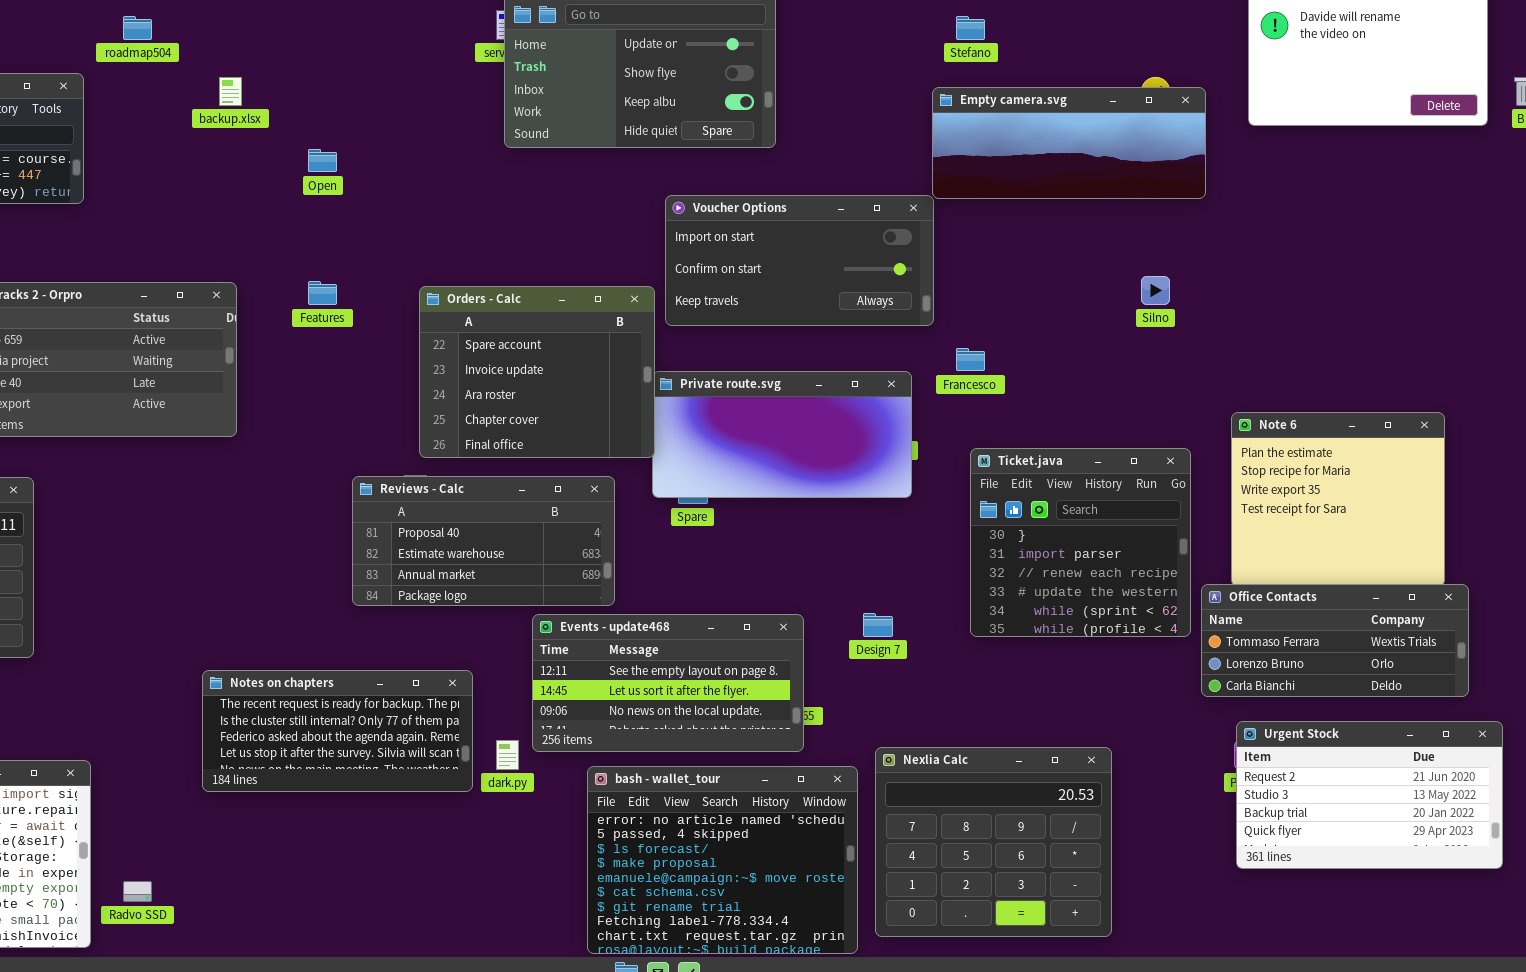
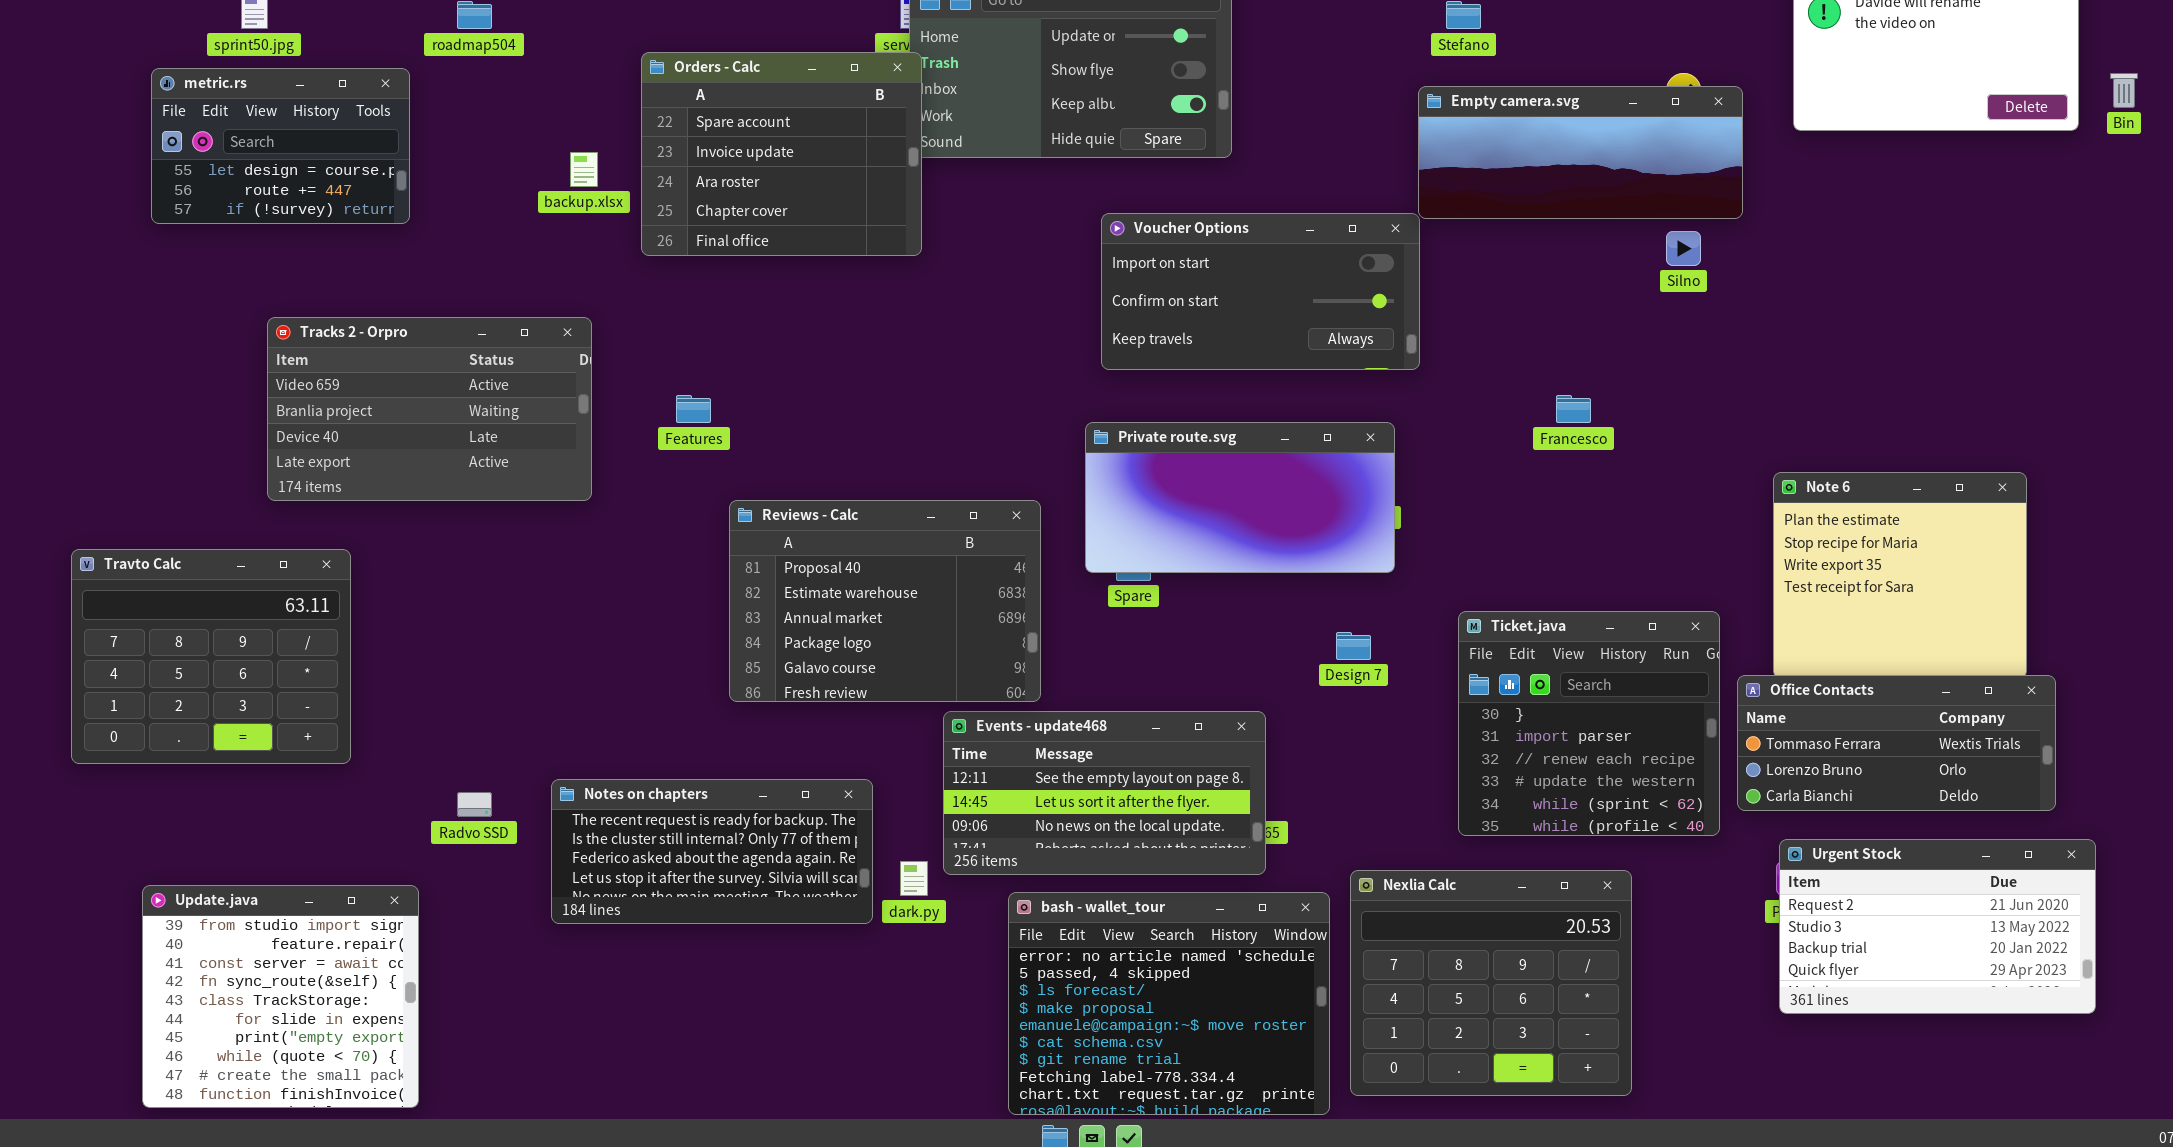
backup.xlsx: [219,77,242,106] -> [570,152,598,187], moved
Silno: [1141,276,1170,305] -> [1666,231,1701,266], moved
Features: [308,281,337,305] -> [676,395,711,423], moved
Orders - Calc: [419,286,655,458] -> [641,52,922,256], moved
Francesco: [956,348,985,371] -> [1556,395,1591,423], moved
Ticket.java: [970,448,1191,637] -> [1458,611,1720,836], moved
Reviews - Calc: [352,476,615,606] -> [729,500,1041,702], resized
Design 7: [863,613,893,637] -> [1336,632,1371,660], moved
Radvo SSD: [123,881,152,902] -> [457,792,492,817], moved

